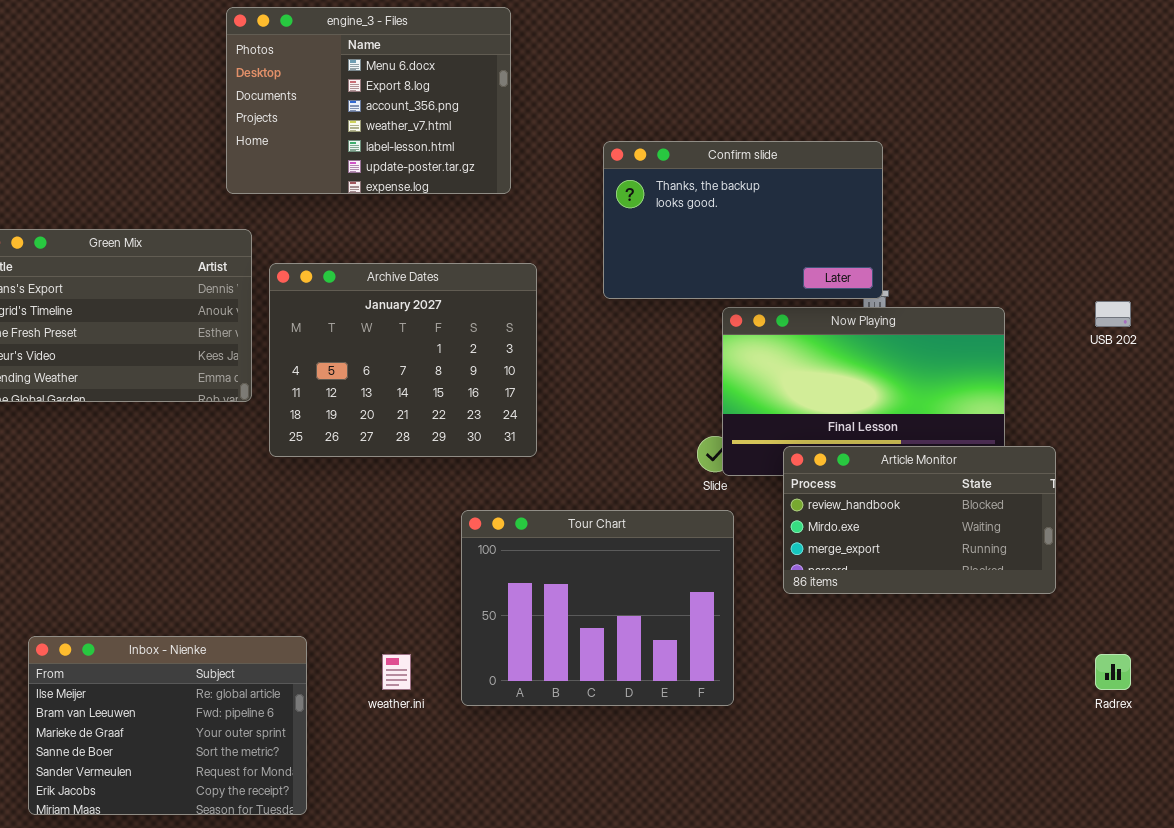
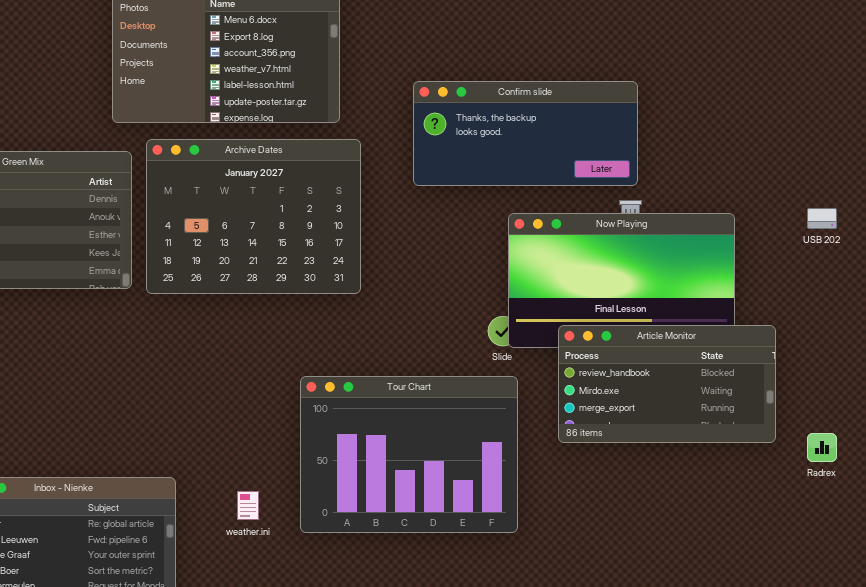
Confirm slide: [603,141,883,299] -> [413,81,638,186], resized
Archive Dates: [269,263,537,457] -> [146,139,361,294], moved
Radrex: [1095,654,1131,690] -> [807,433,837,462], moved

